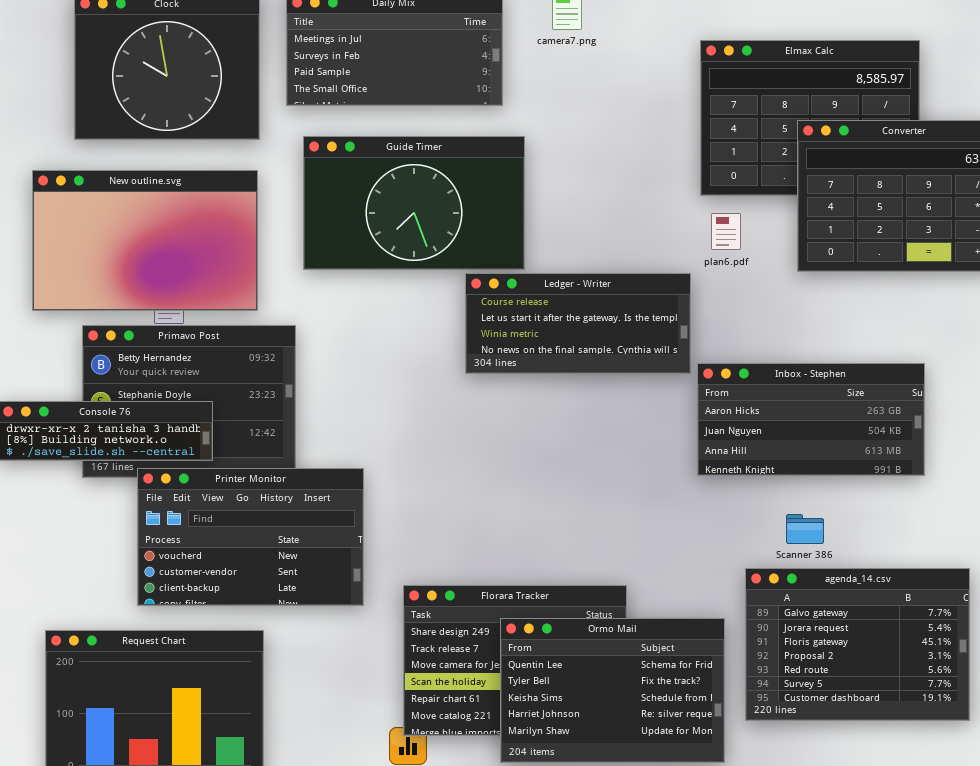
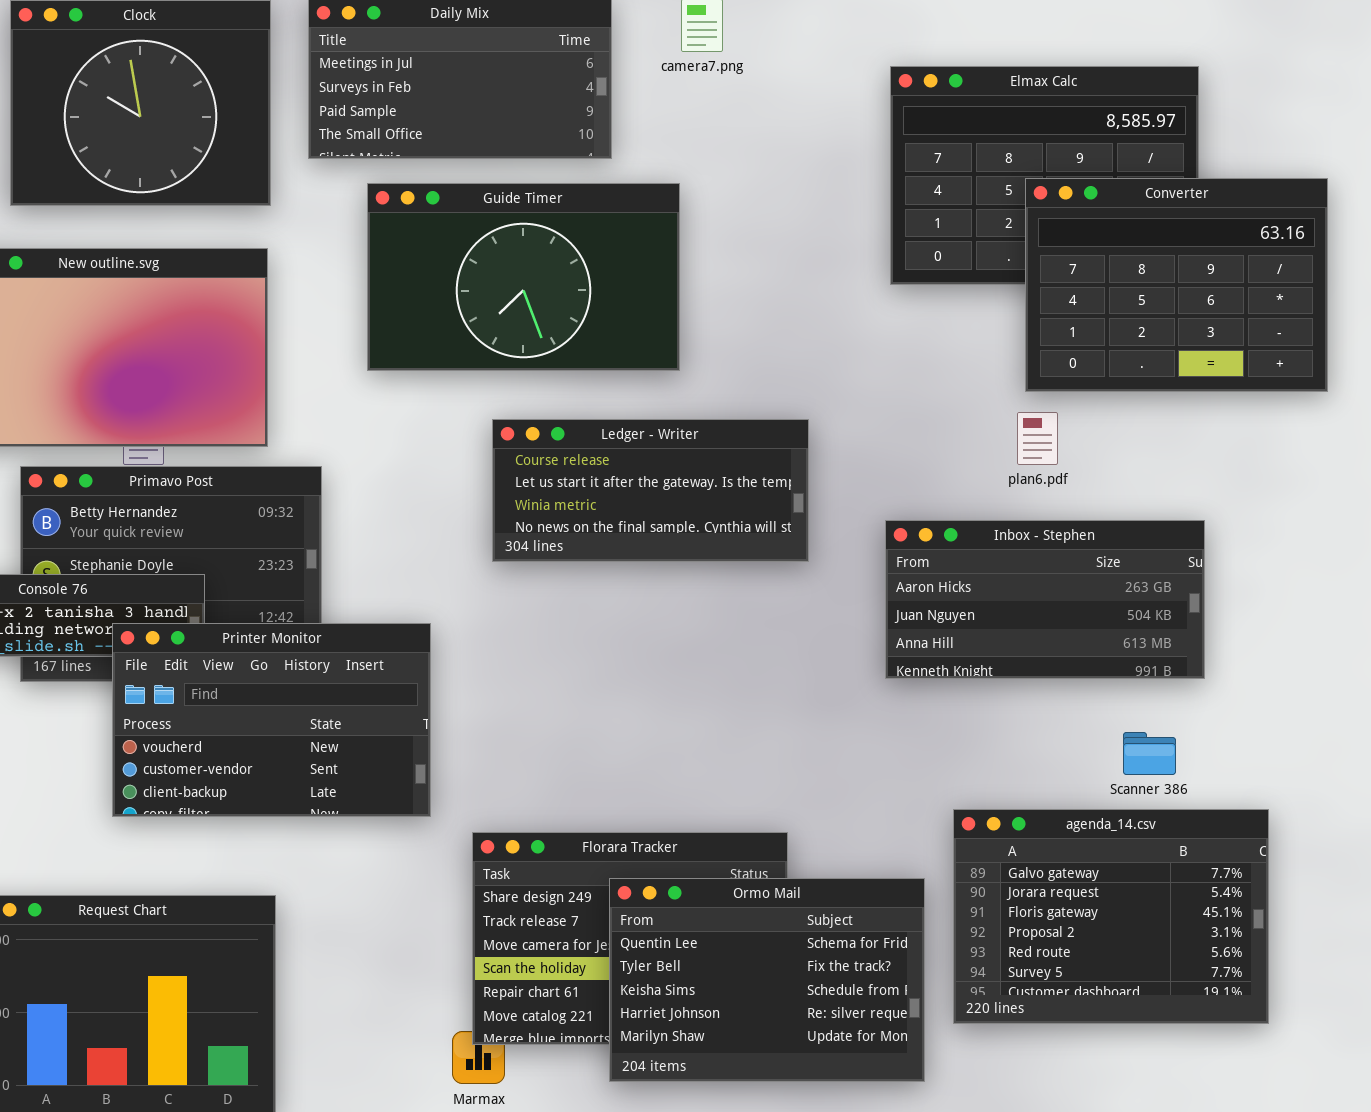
Guide Timer: [303,136,525,270] -> [367,183,680,371], moved
plan6.pdf: [711,213,741,250] -> [1017,412,1058,465], moved
Ledger - Writer: [465,273,691,374] -> [492,419,809,562], moved
Printer Monitor: [137,468,364,606] -> [112,623,431,817], moved
Scanner 386: [786,514,824,544] -> [1123,732,1176,775], moved

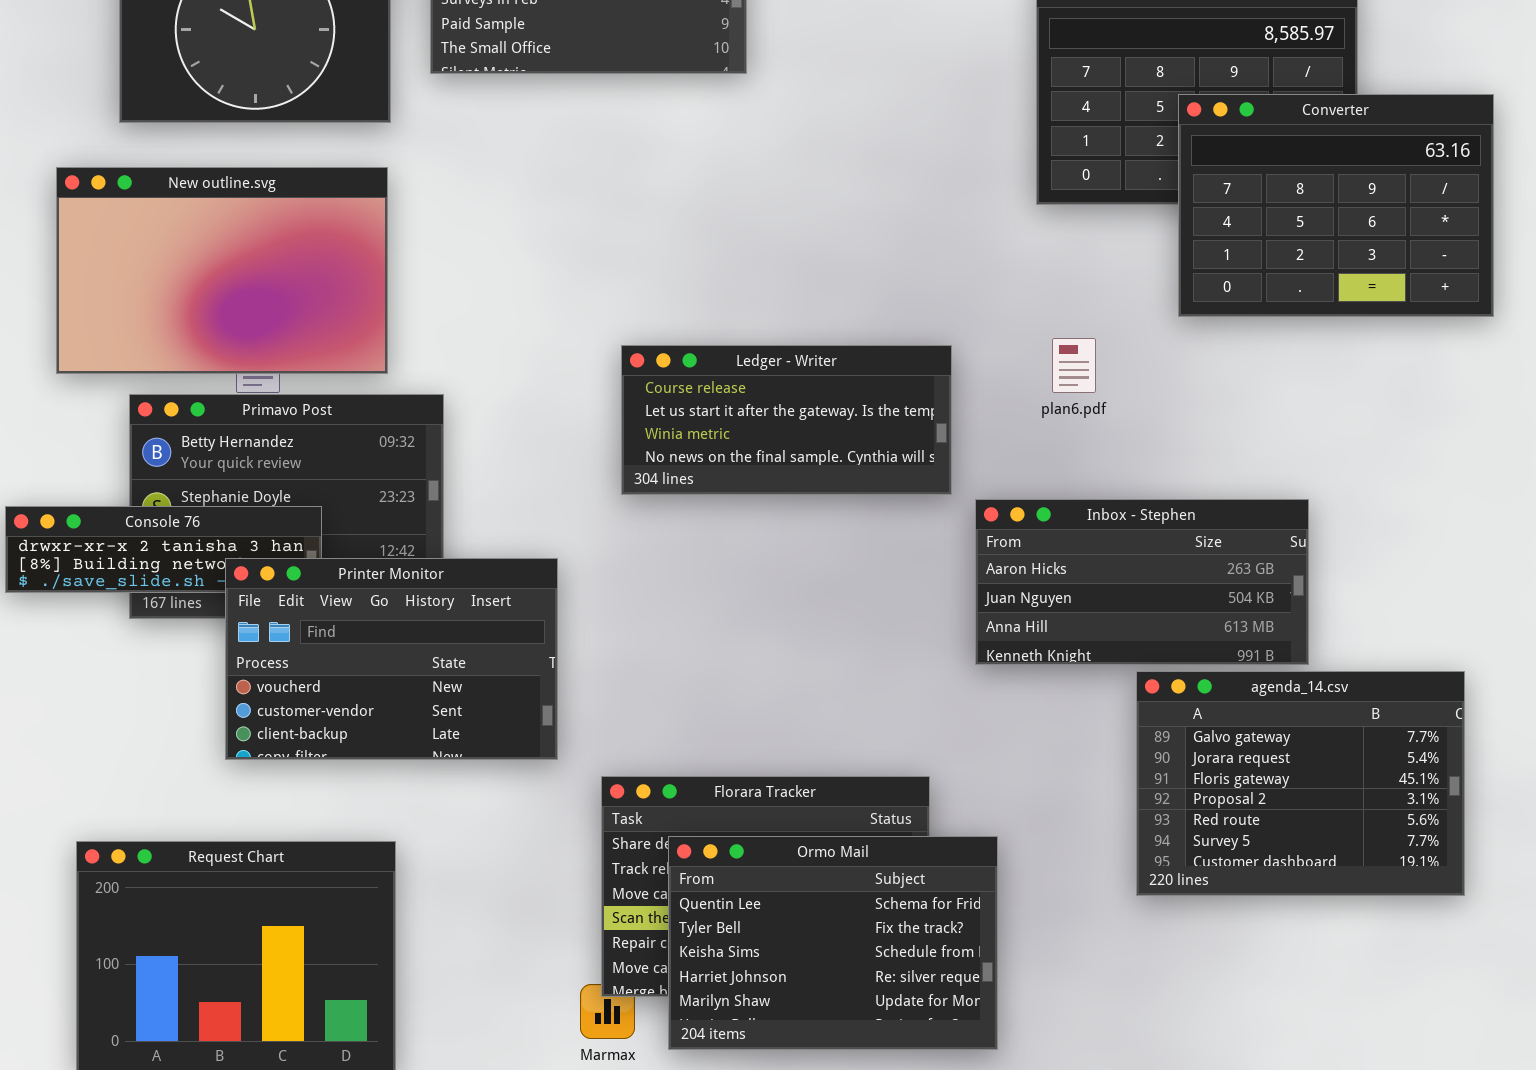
Guide Timer: [367,183,680,371] -> none, closed
plan6.pdf: [1017,412,1058,465] -> [1052,338,1096,393], moved
Inbox - Stephen: [885,520,1205,679] -> [975,499,1309,665], moved
agenda_14.csv: [953,809,1269,1024] -> [1136,671,1465,896], moved
Ormo Mail: [609,878,925,1082] -> [668,836,998,1050], moved

